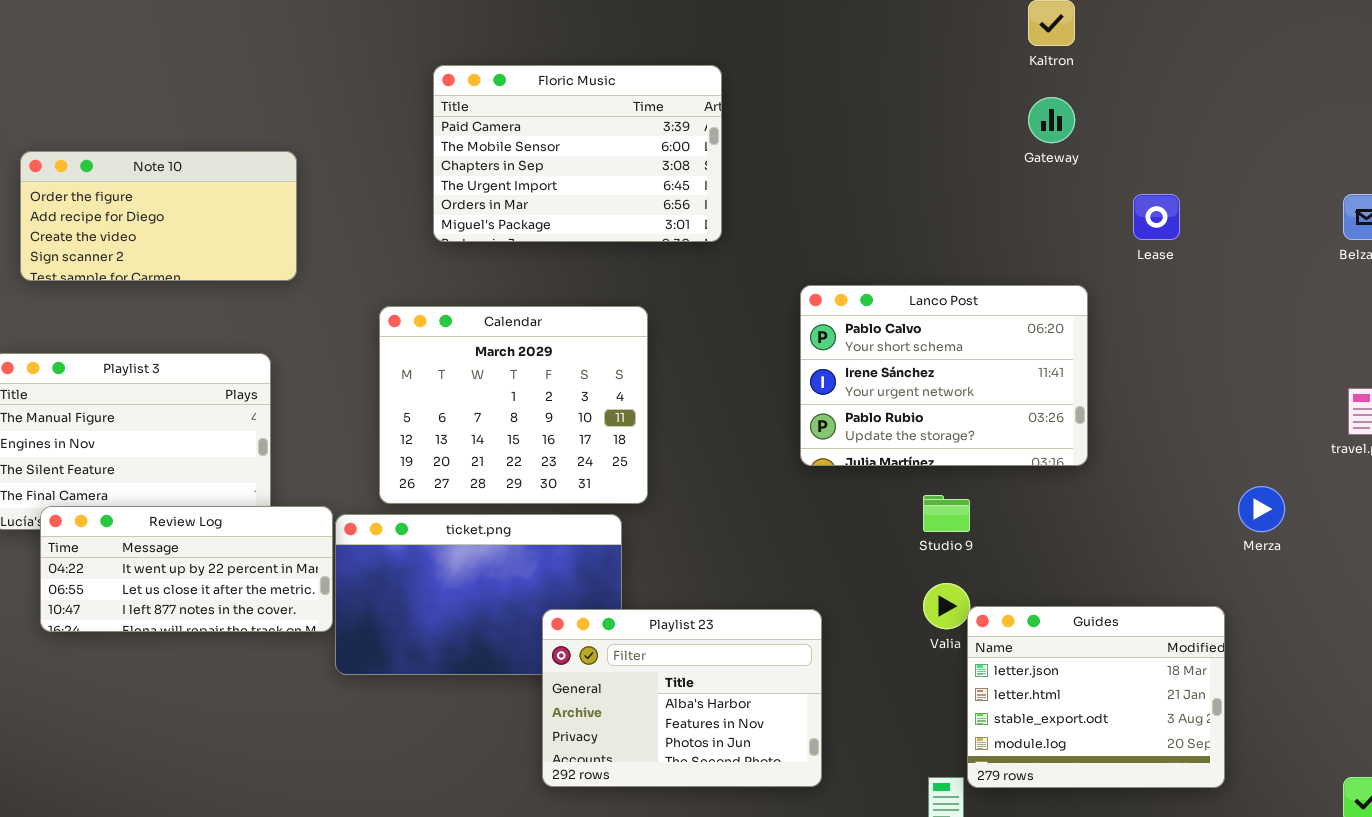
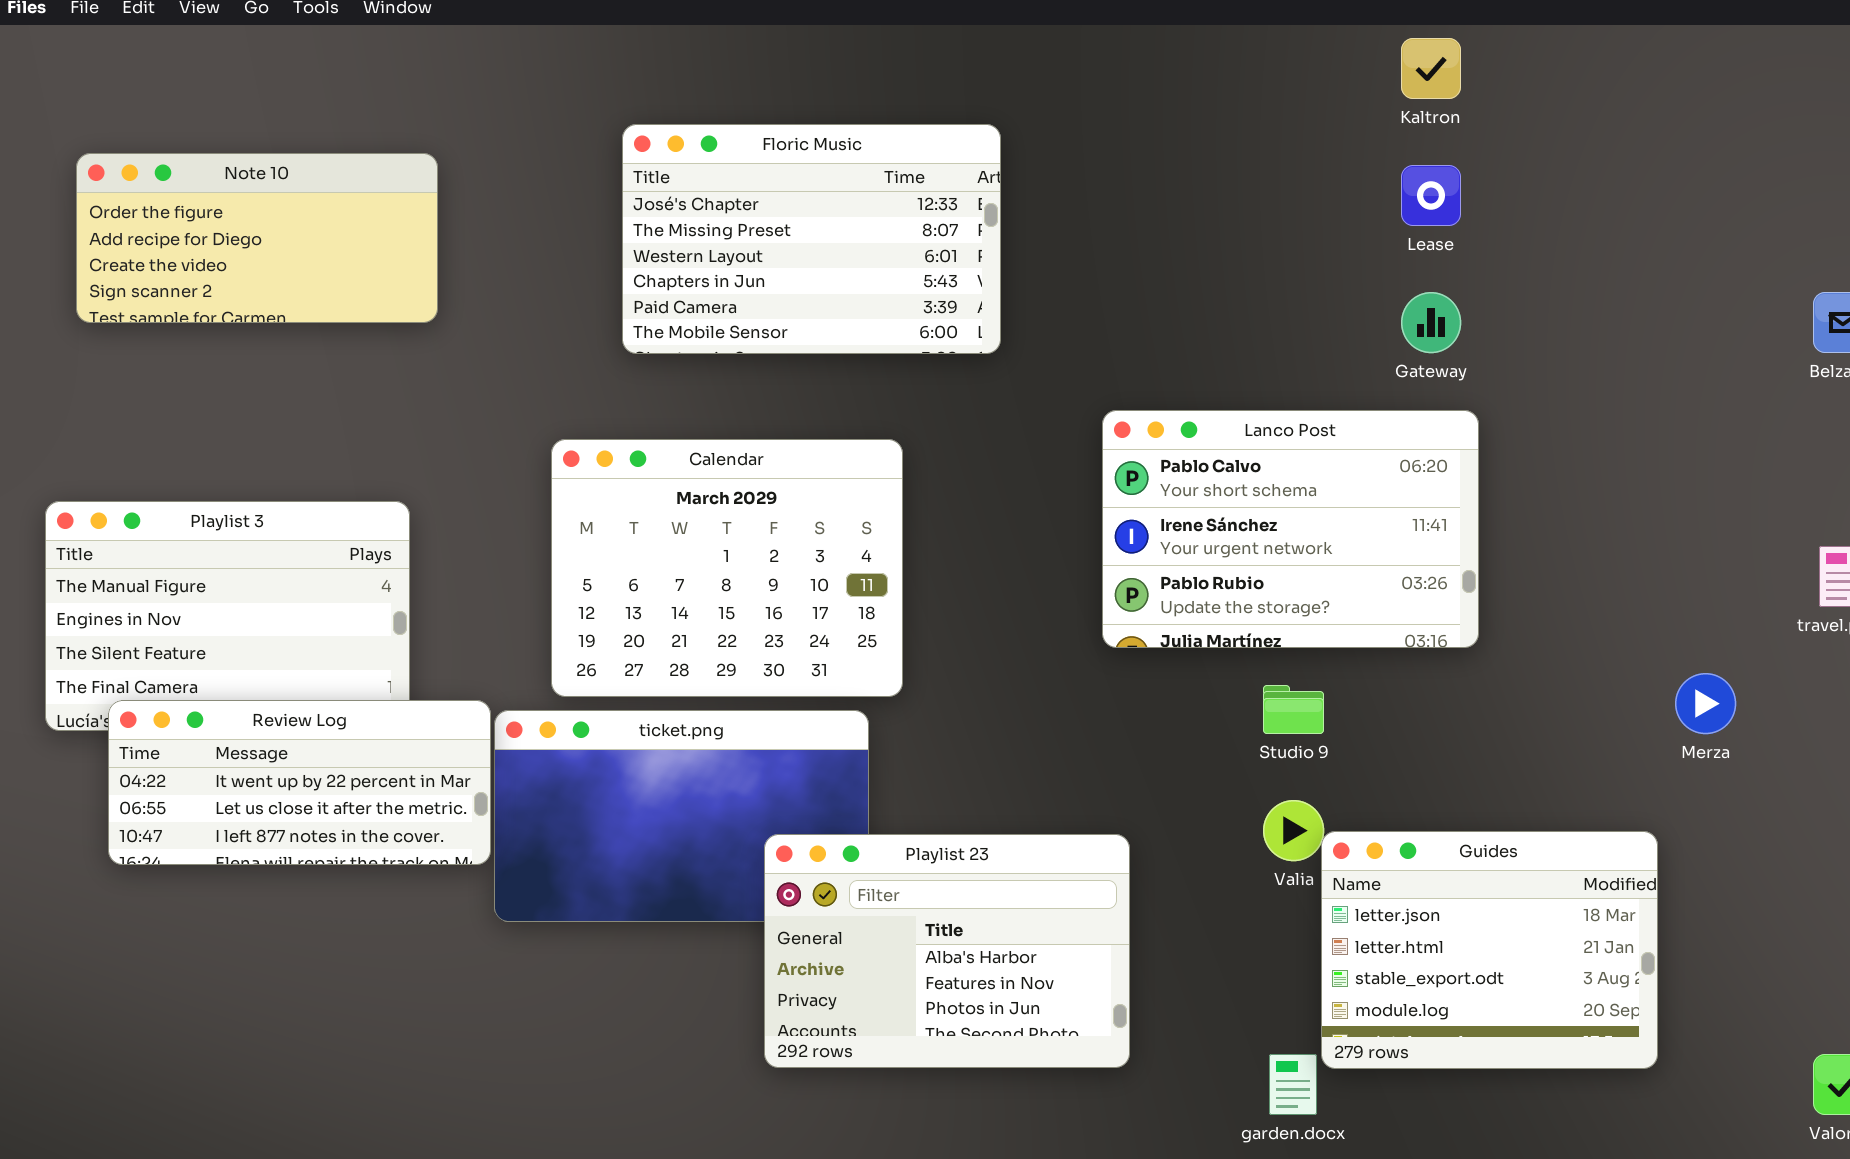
Floric Music: [433,65,722,242] -> [622,124,1001,354], scrolled up 4 rows
Gateway: [1028,97,1075,143] -> [1401,292,1461,353], moved
Note 10: [20,151,297,281] -> [76,153,438,323], moved
Lease: [1133,194,1180,240] -> [1401,165,1461,226], moved

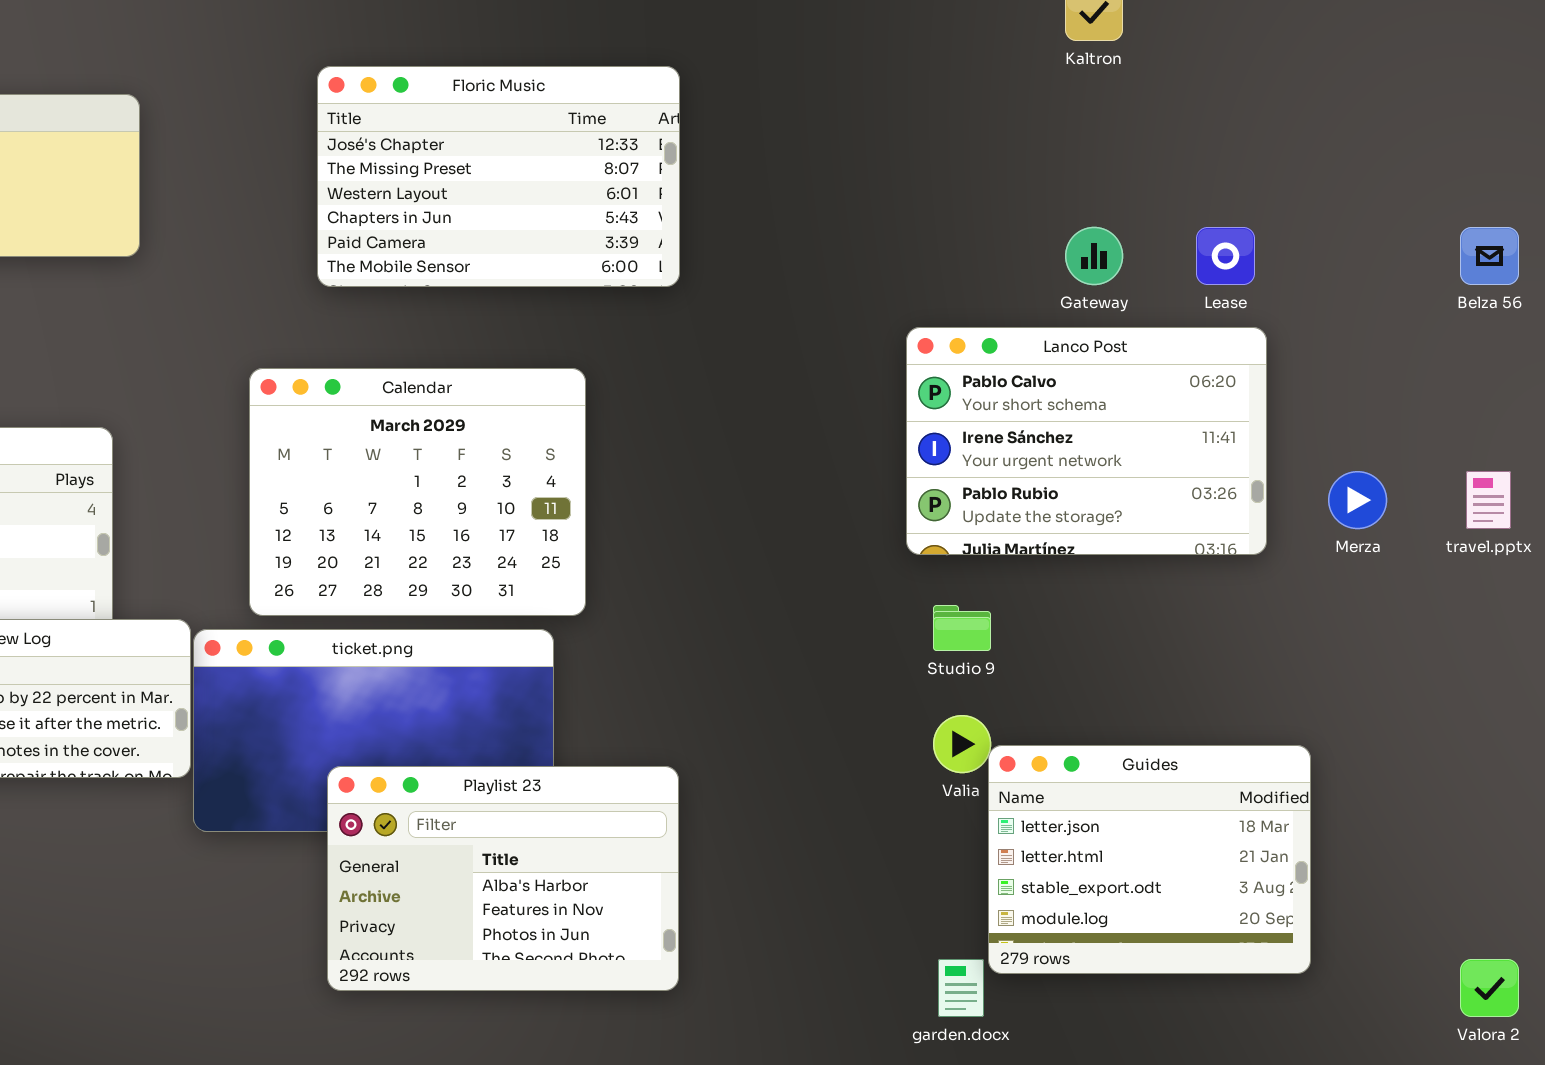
Lease: [1401,165,1461,226] -> [1196,227,1255,285], moved
Lanco Post: [1102,410,1479,648] -> [906,327,1267,555], moved
Merza: [1675,673,1736,734] -> [1328,471,1387,529], moved
Playlist 23: [764,834,1130,1068] -> [327,766,679,991], moved

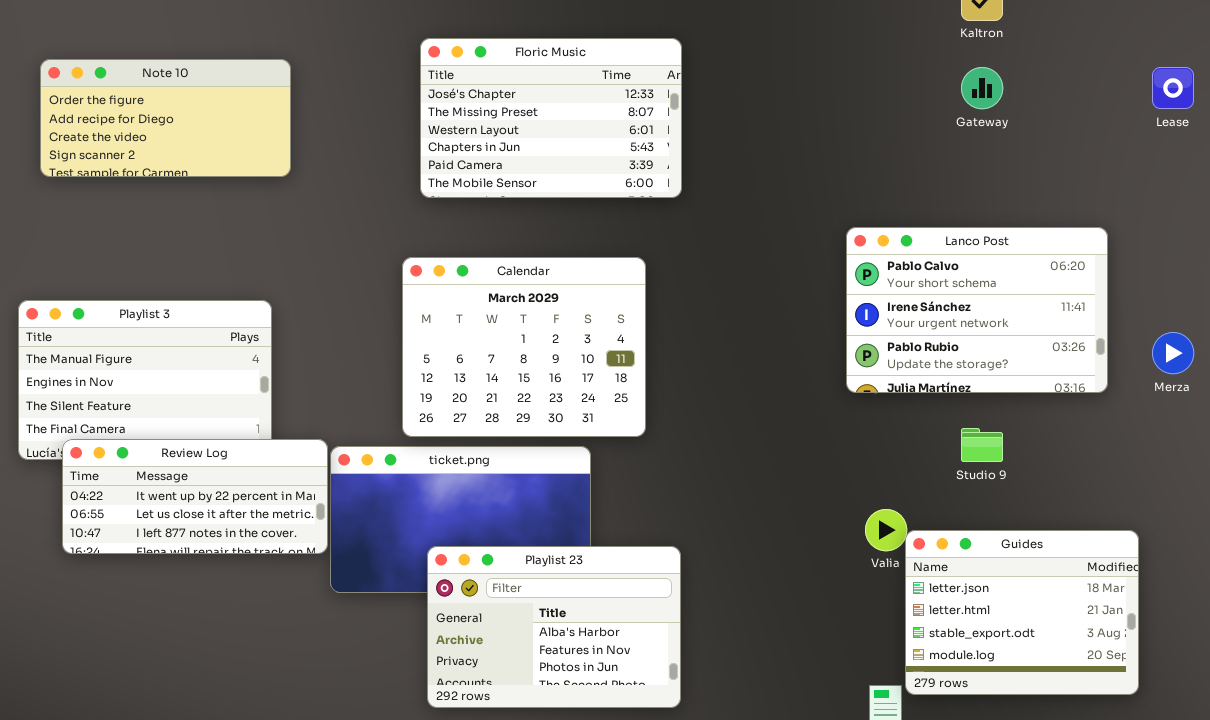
Gateway: [1065,227,1123,285] -> [961,67,1003,109], moved
Lease: [1196,227,1255,285] -> [1152,67,1194,109], moved
Calendar: [249,368,586,616] -> [402,257,646,437], moved
Studio 9: [933,605,991,651] -> [961,428,1003,462], moved

